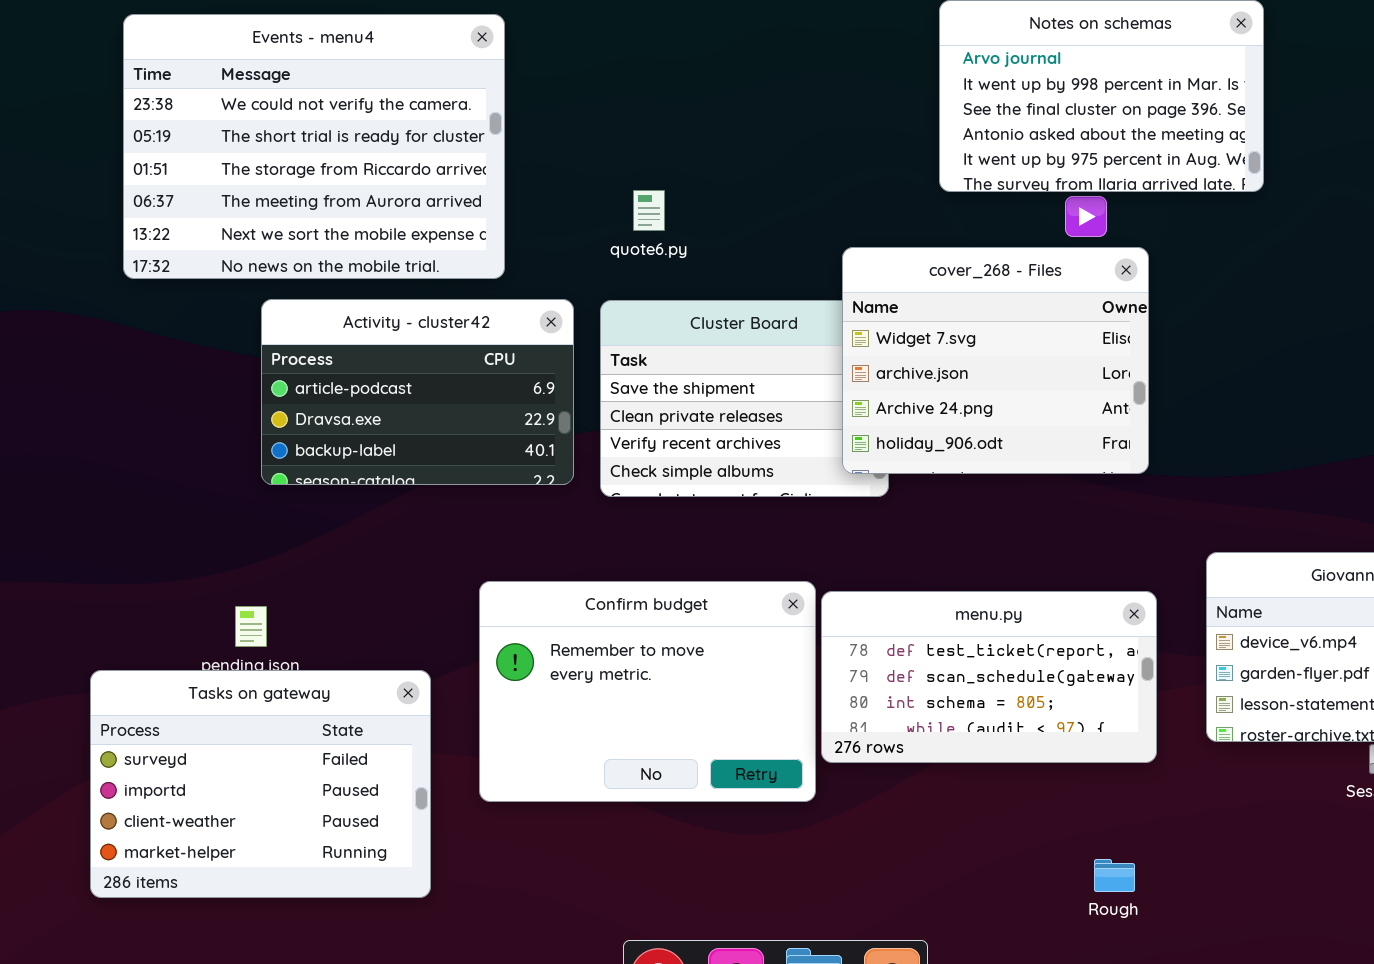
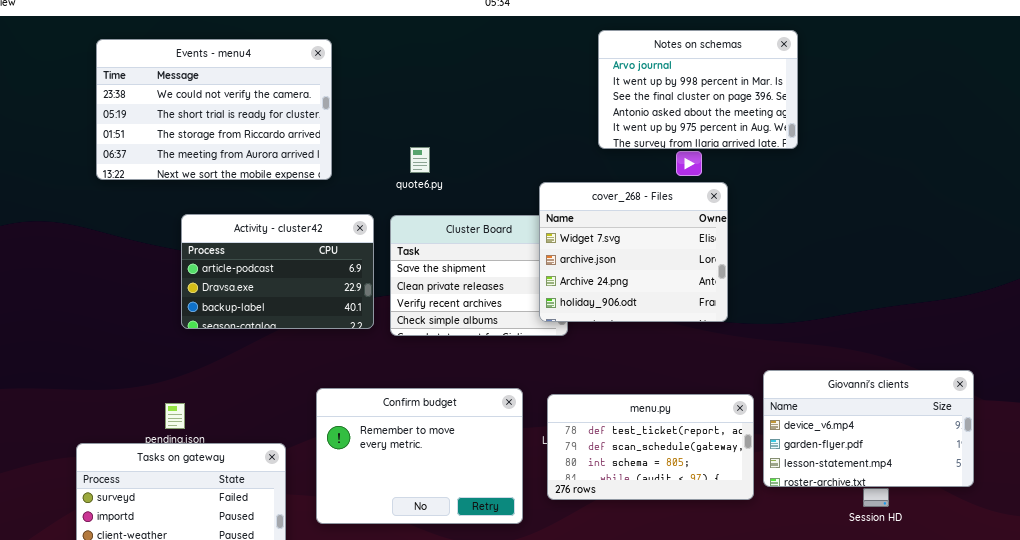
Events - menu4: [123,14,505,279] -> [96,39,332,180], resized
menu.py: [821,591,1157,763] -> [547,394,754,500], moved

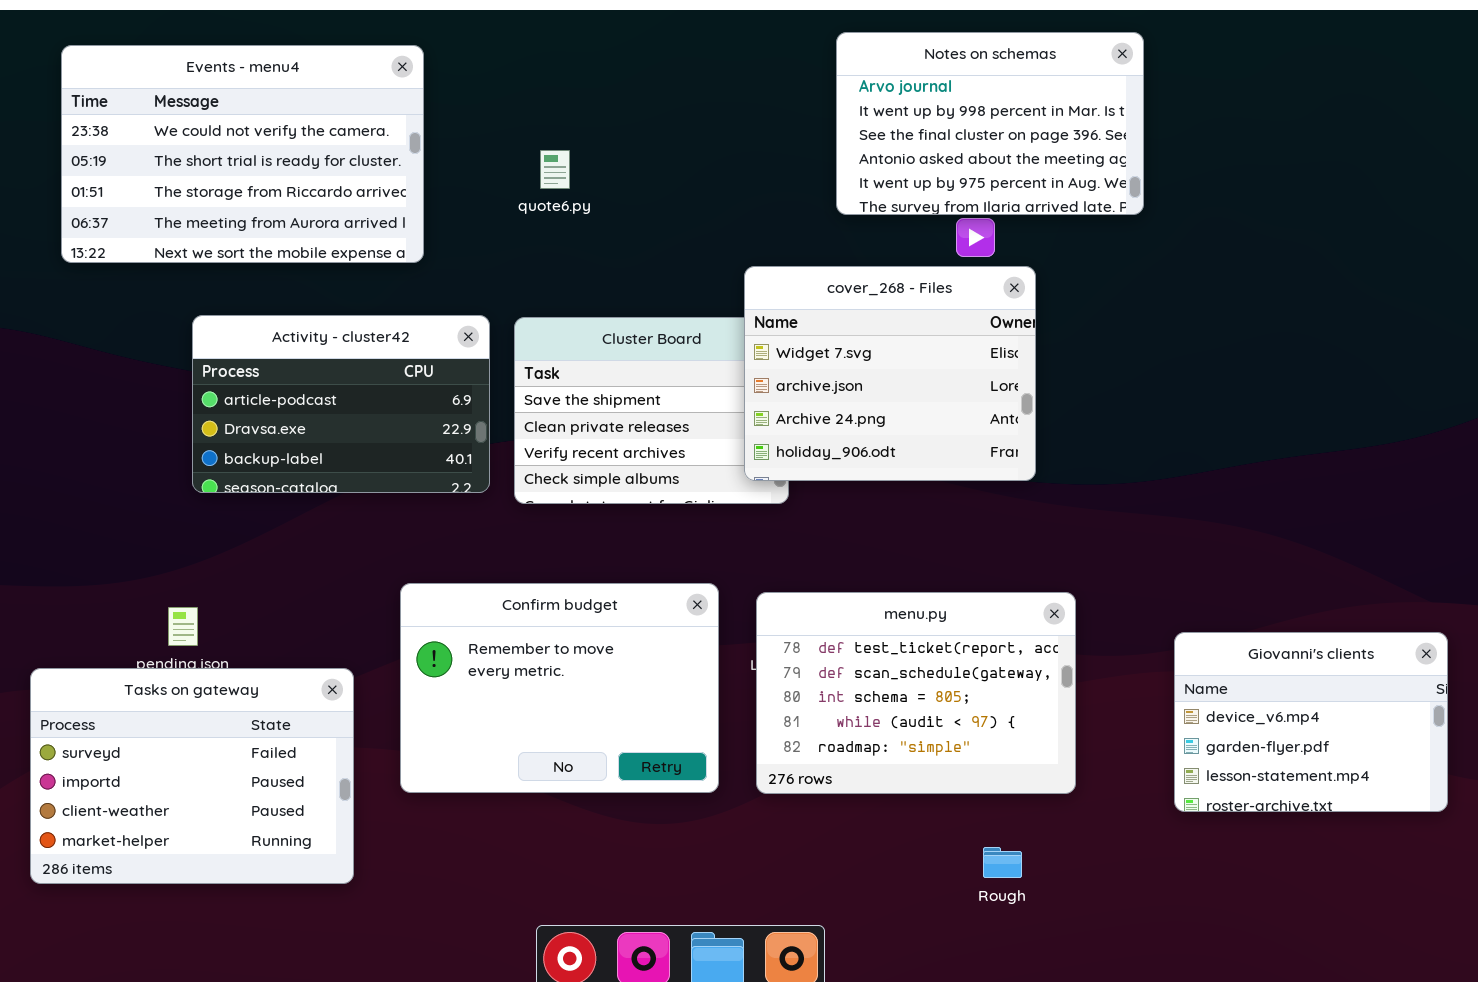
quote6.py: [410,147,430,173] -> [540,150,570,189], moved
Giovanni's clients: [763,370,974,487] -> [1174,632,1448,812], moved, resized
menu.py: [547,394,754,500] -> [756,592,1076,794], resized

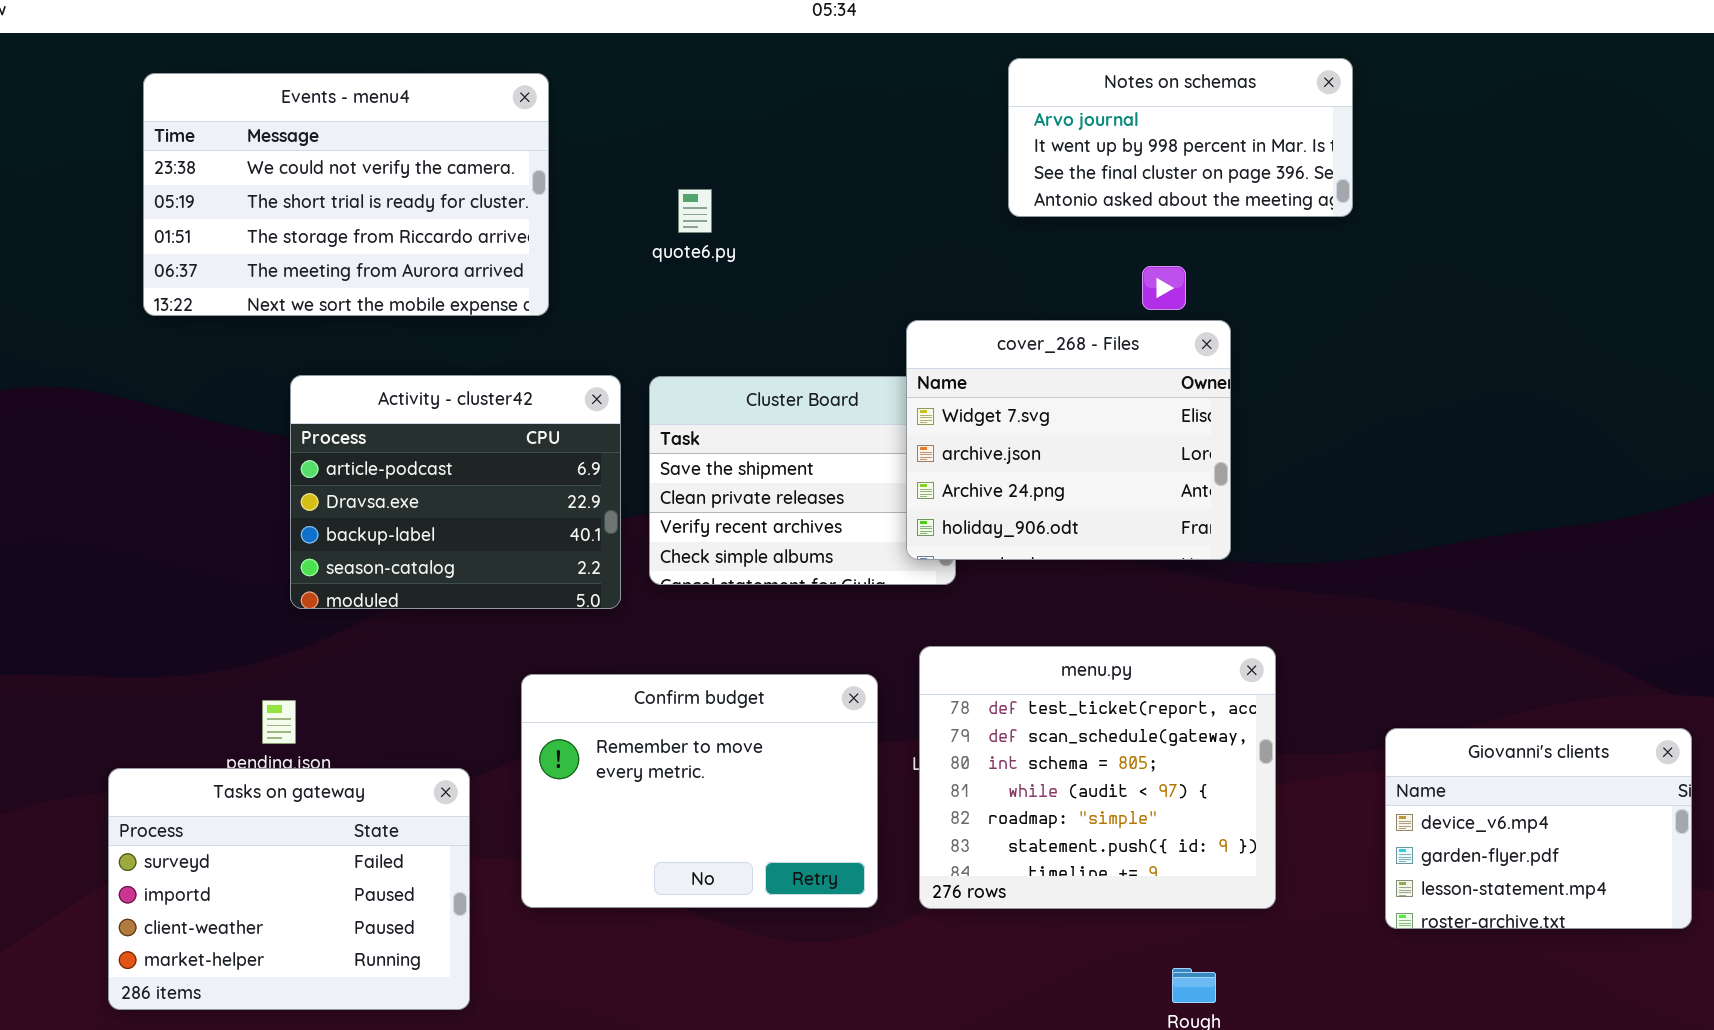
Notes on schemas: [836,32,1144,215] -> [1008,58,1353,217], resized
Activity - cluster42: [192,315,490,493] -> [290,375,621,609], resized
menu.py: [756,592,1076,794] -> [919,646,1276,909], resized

